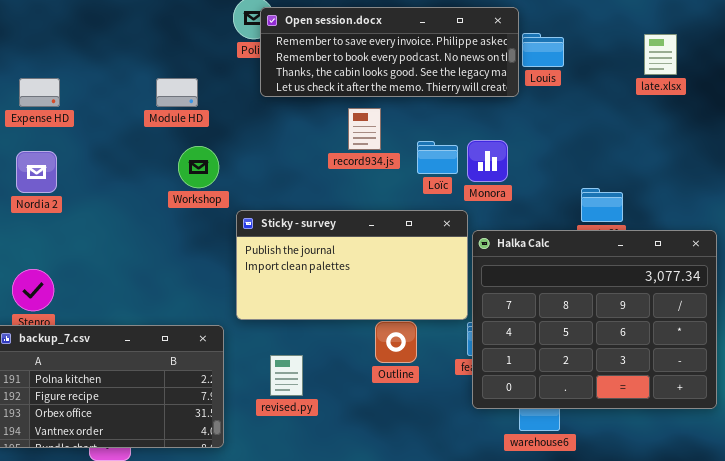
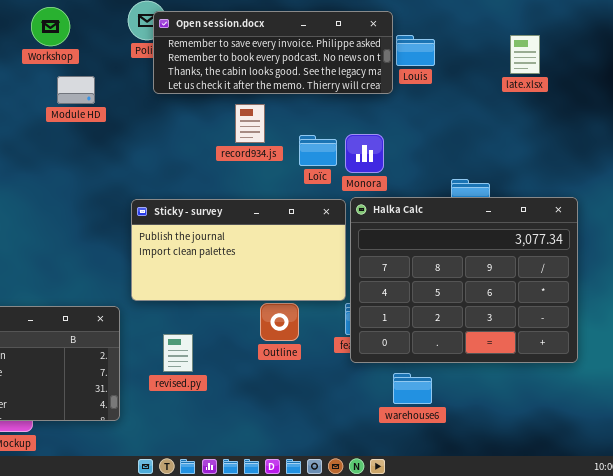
Workshop: [178,146,219,188] -> [31,7,70,46], moved
Halka Calc: [472,230,717,409] -> [350,197,578,363], moved

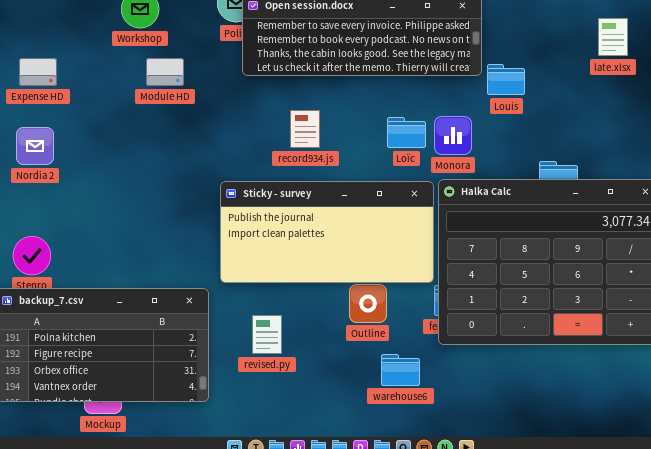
Louis: [396,35,435,66] -> [487,64,525,95], moved
record934.js: [235,104,265,143] -> [290,110,320,148], moved
warehouse6: [393,373,432,404] -> [381,354,420,386], moved

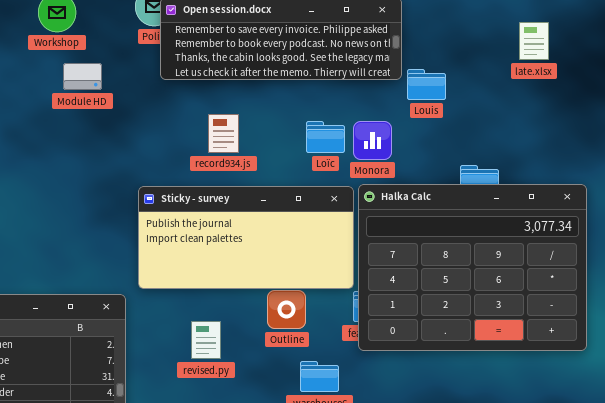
revised.py: [252,315,282,354] -> [191,321,221,359], moved

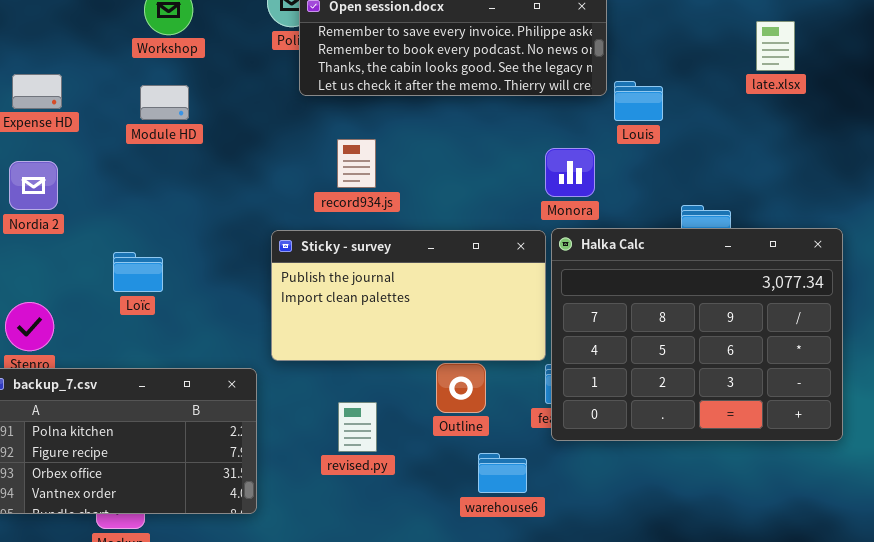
Module HD: [63,63,102,90] -> [140,85,189,120], moved
record934.js: [208,114,239,153] -> [337,139,376,188], moved
Loïc: [306,121,345,153] -> [113,252,163,292], moved

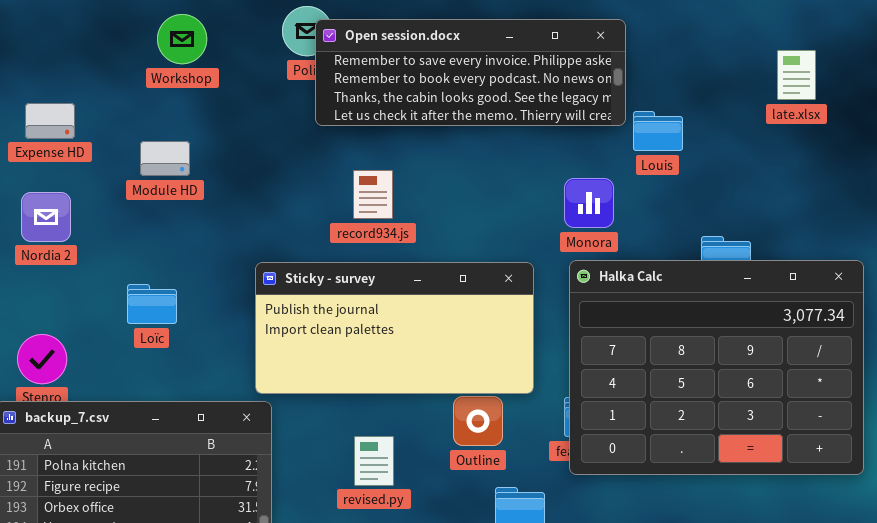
Module HD: [140,85,189,120] -> [140,141,190,176], moved
Sticky - survey: [271,230,546,361] -> [255,262,534,394], moved

